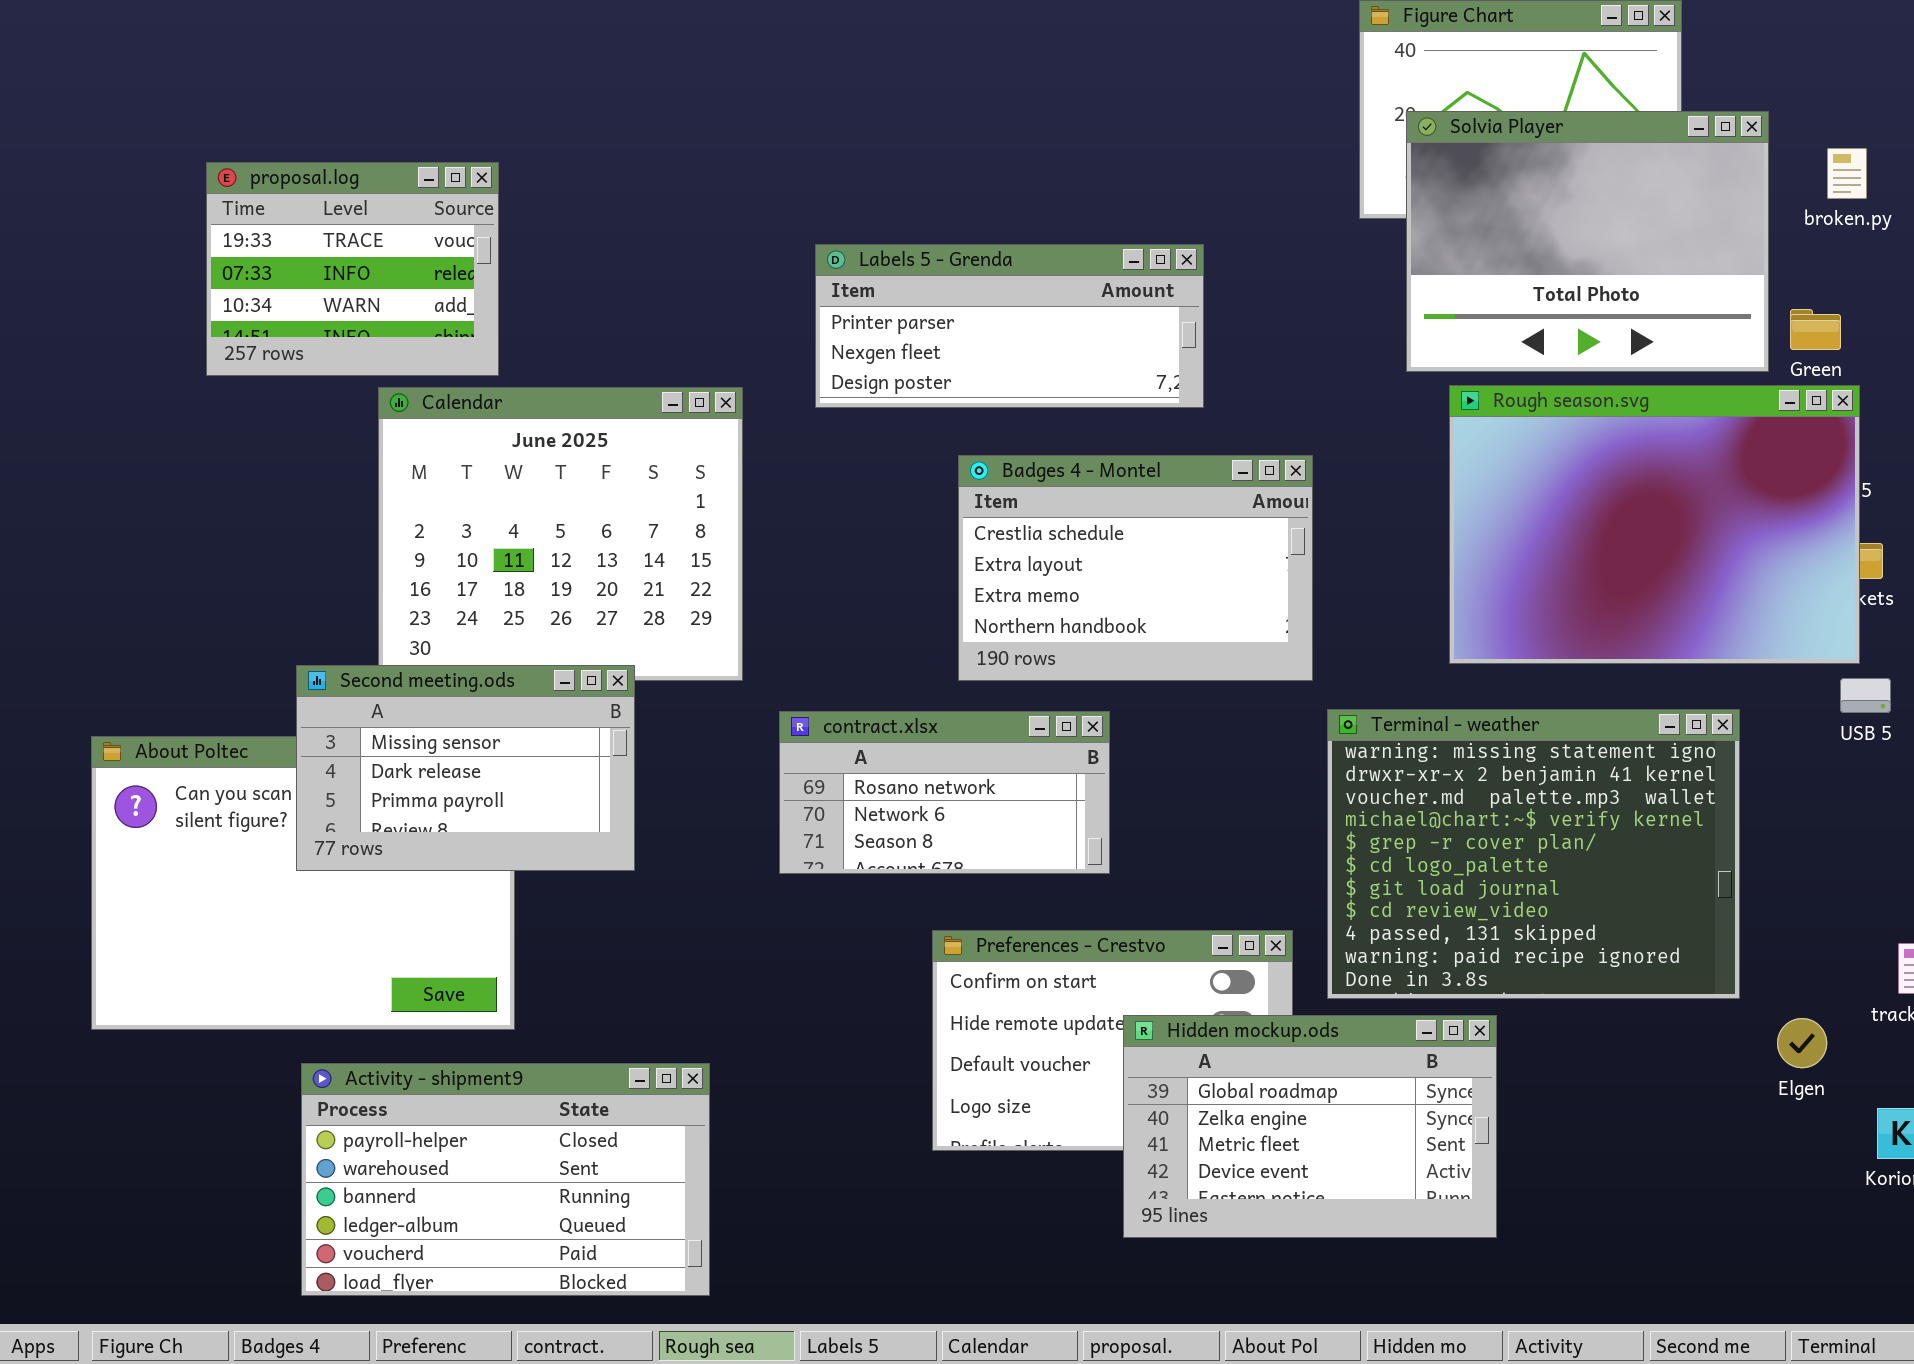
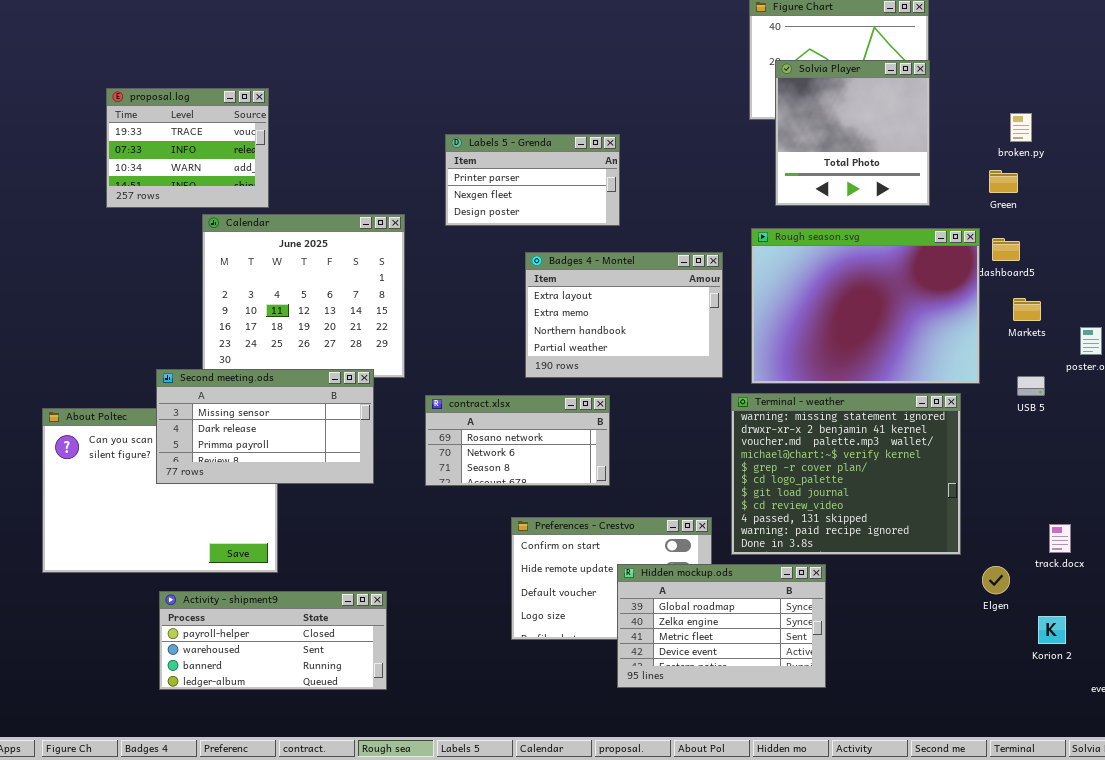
Solvia Player: [1406,111,1769,372] -> [775,60,930,206], resized
broken.py: [1827,148,1867,199] -> [1010,113,1032,142], moved
Labels 5 - Grenda: [815,244,1204,408] -> [445,134,620,226], resized
Rough season.svg: [1449,385,1860,664] -> [751,228,980,384], moved
Badges 4 - Montel: [958,455,1313,681] -> [525,252,723,378], scrolled down 1 row
Second meeting.ods: [296,665,635,871] -> [156,369,374,484], resized
Activity - shipment9: [301,1063,710,1296] -> [159,591,387,690], resized

